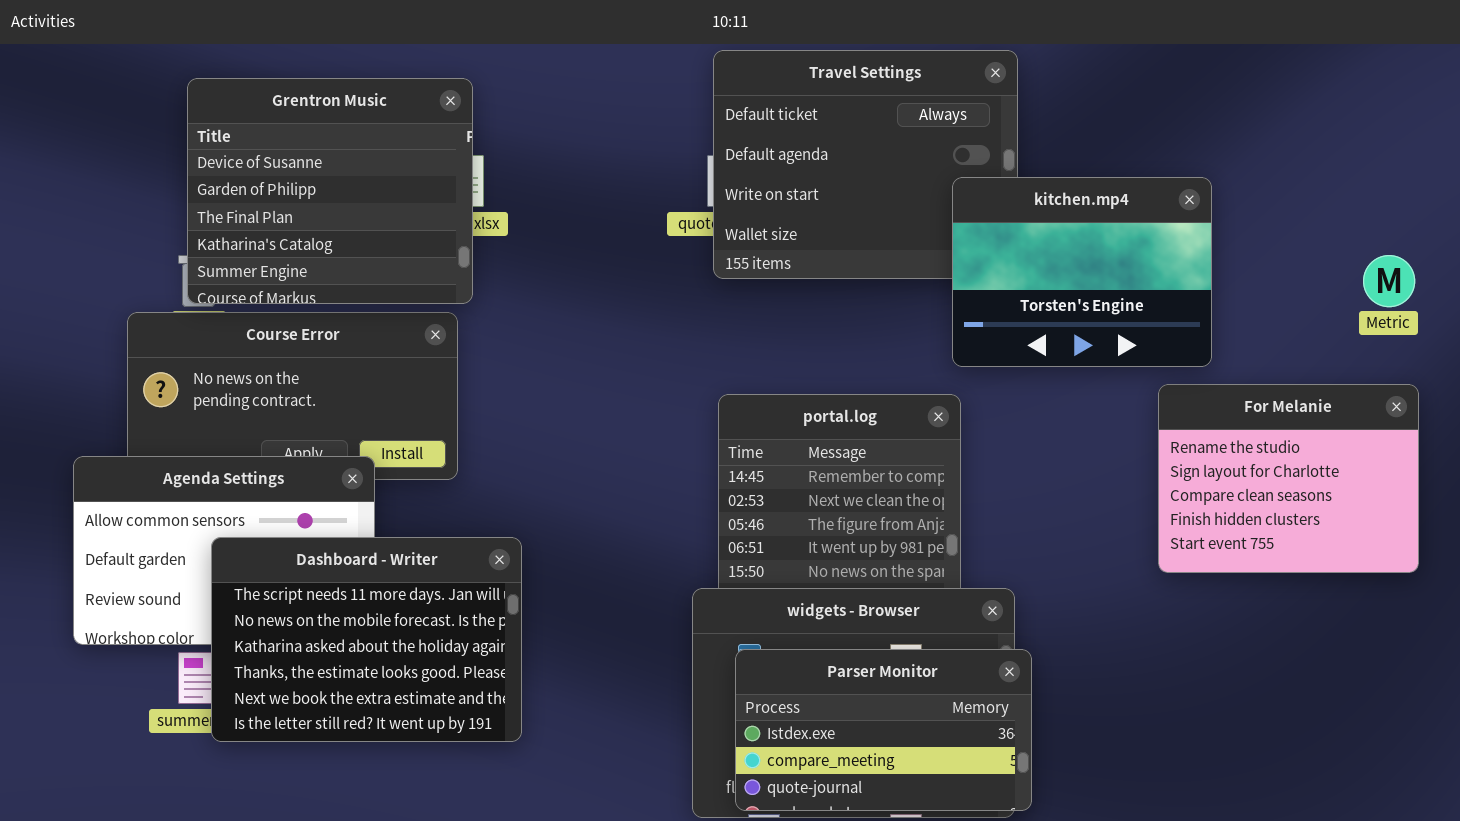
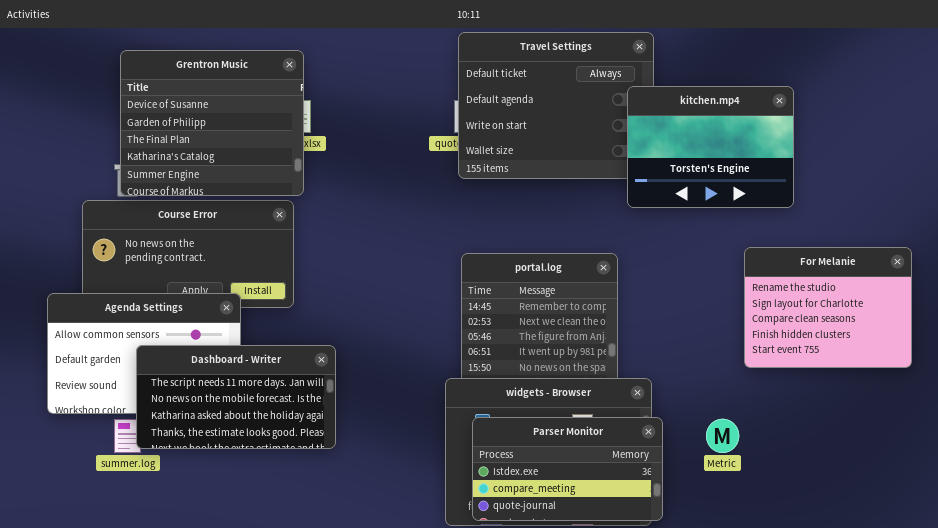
kitchen.mp4: [952,177,1212,367] -> [627,86,794,208], moved
Metric: [1363,255,1415,307] -> [706,419,739,453], moved
Dashboard - Writer: [211,537,522,742] -> [136,345,336,449], resized

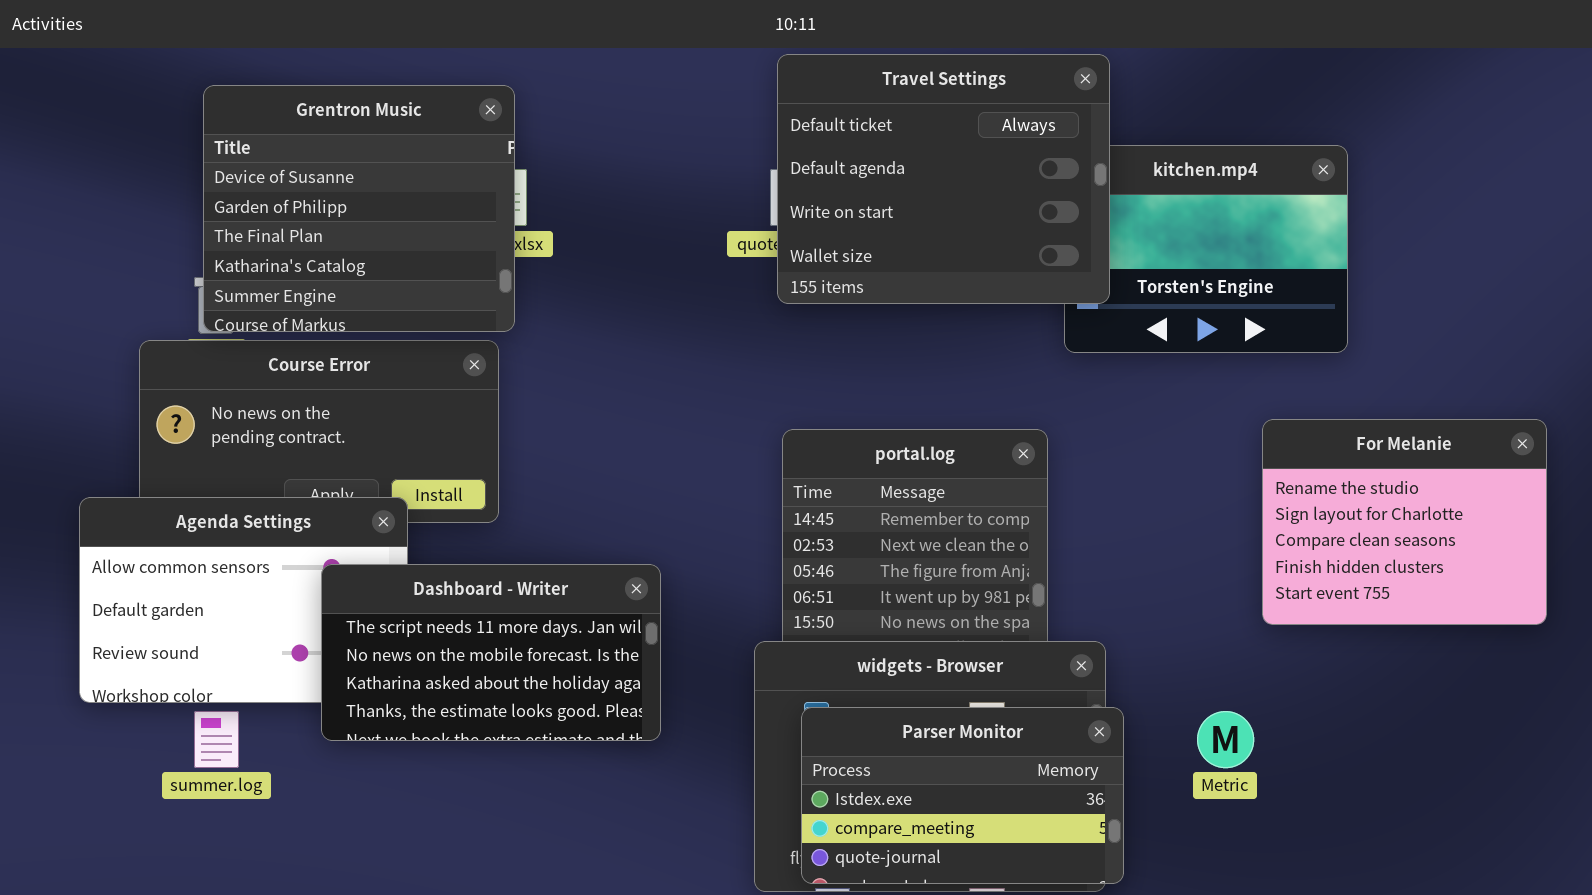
Travel Settings: [458,32,654,179] -> [777,54,1110,304], raised
Dashboard - Writer: [136,345,336,449] -> [321,564,661,741], moved

